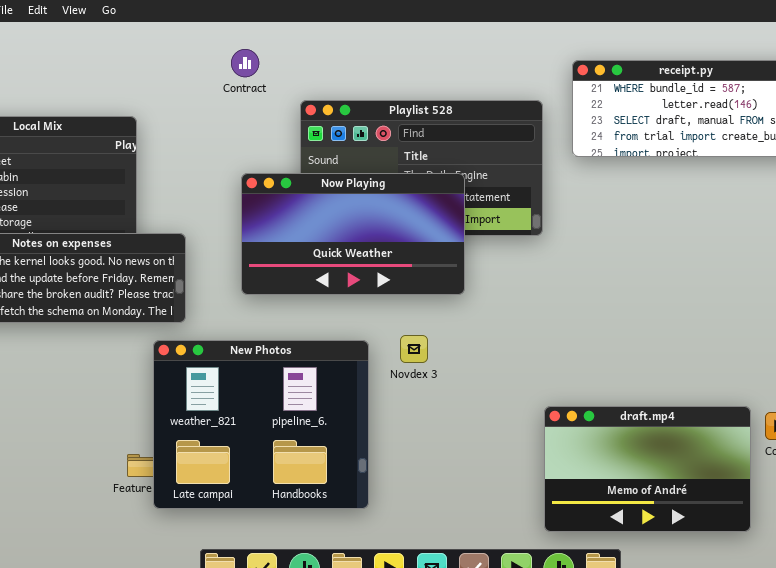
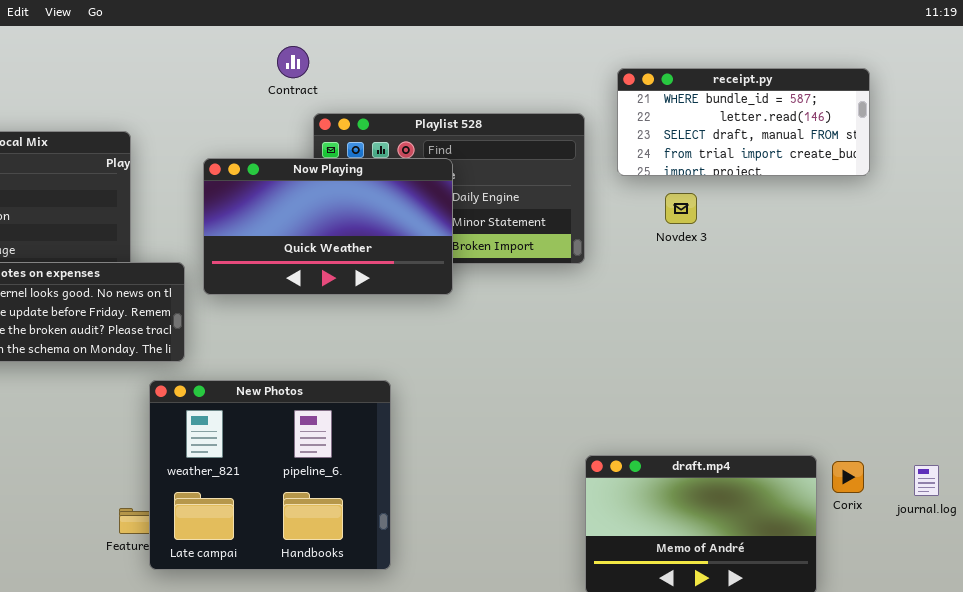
Contract: [231,49,259,77] -> [277,46,309,78], moved
Now Playing: [241,173,465,295] -> [203,158,453,295], moved
Novdex 3: [400,335,428,363] -> [665,193,697,224], moved

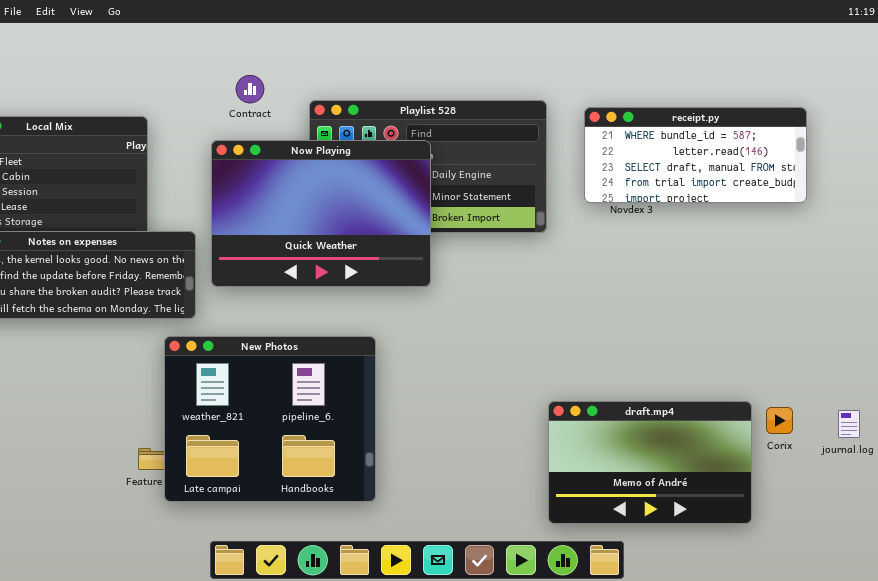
Contract: [277,46,309,78] -> [236,75,264,103], moved
receipt.py: [617,68,870,176] -> [584,107,807,203], moved
Now Playing: [203,158,453,295] -> [211,140,431,287], resized

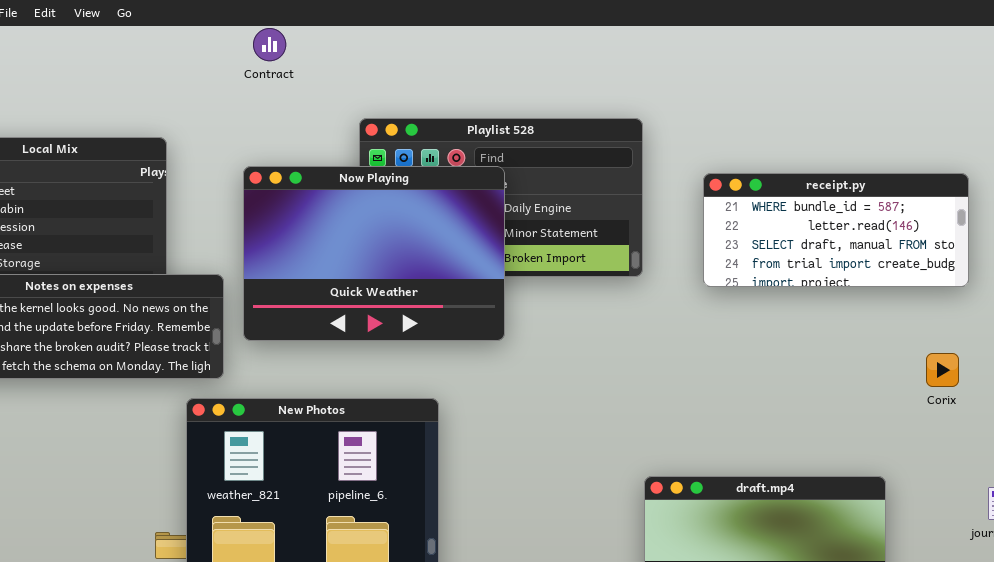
Contract: [236,75,264,103] -> [253,28,286,61], moved
receipt.py: [584,107,807,203] -> [703,173,969,287], moved
Corix: [766,407,793,434] -> [926,353,959,387], moved

